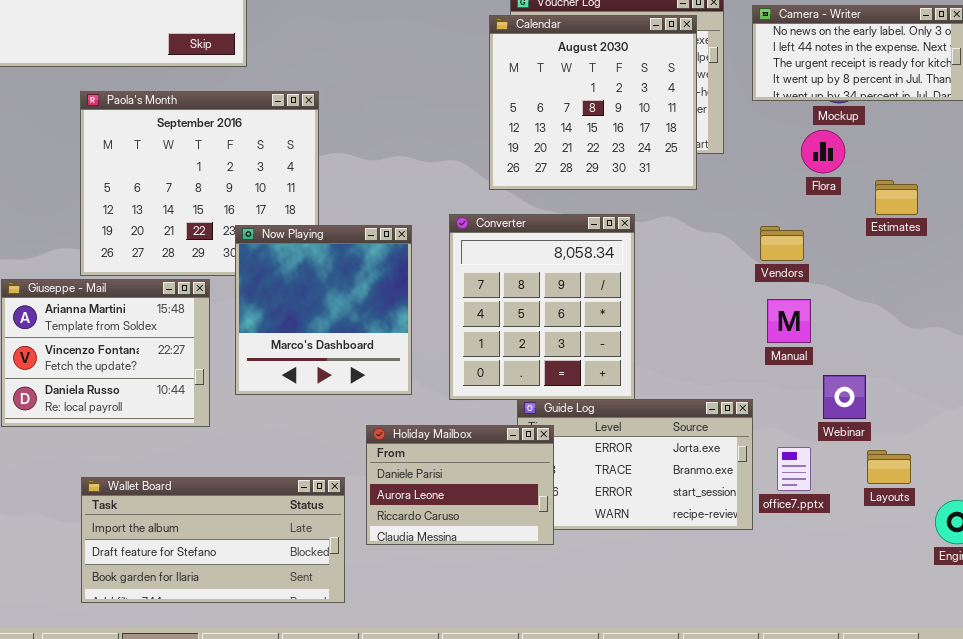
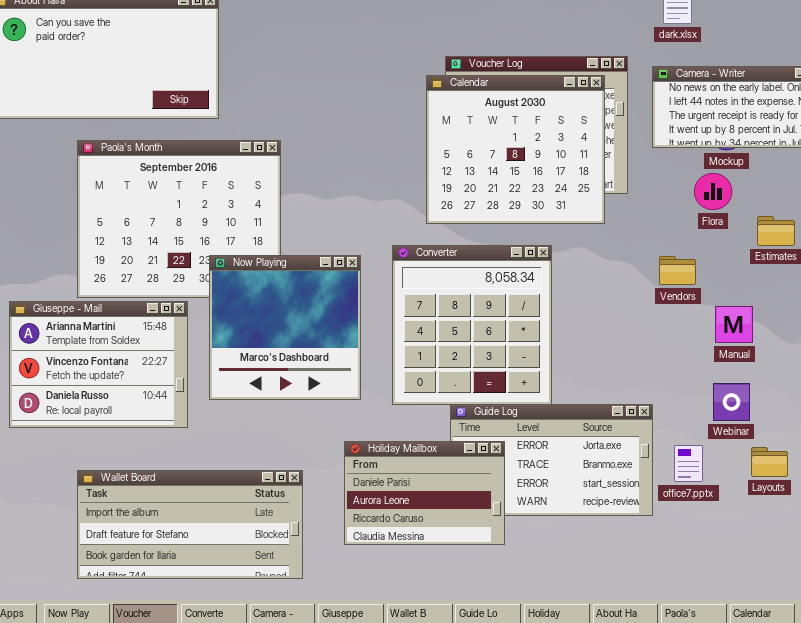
Manual: [767,299,811,343] -> [715,306,753,343], moved
Holiday Mailbox: [366,425,554,545] -> [344,441,505,545], moved

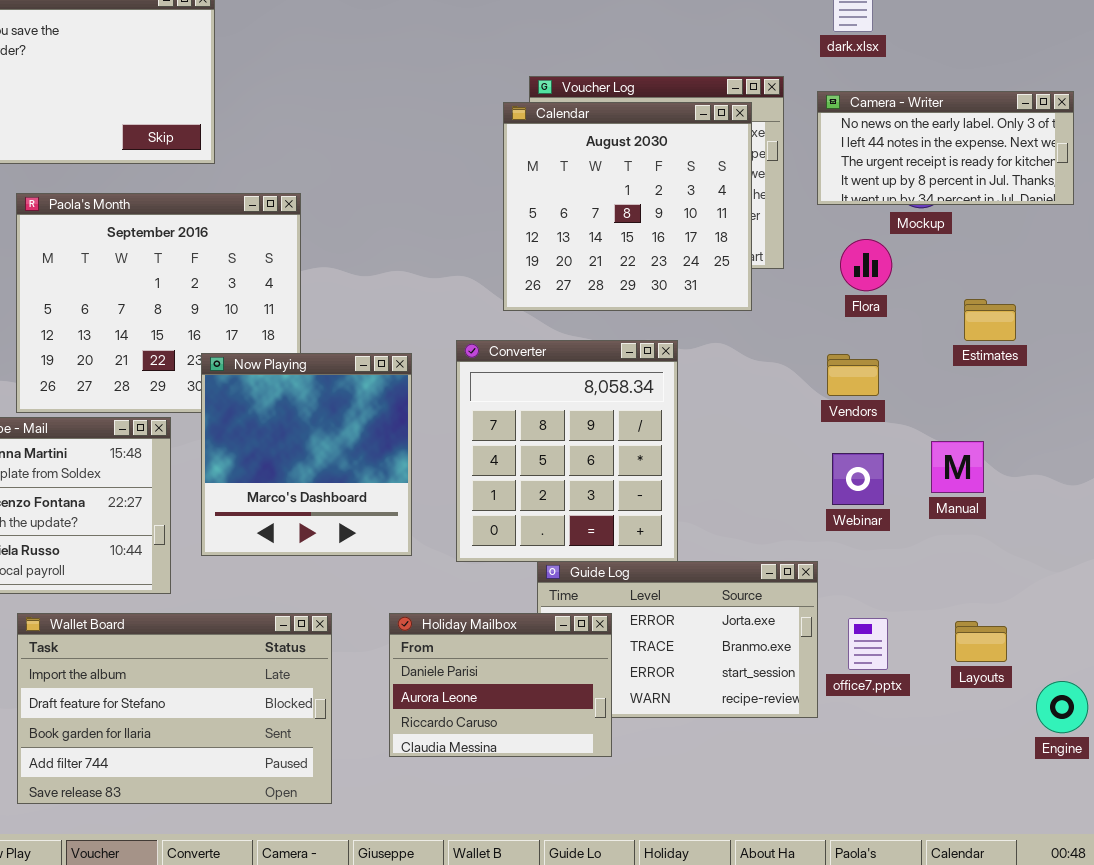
Flora: [694,173,732,210] -> [840,239,892,291], moved
Manual: [715,306,753,343] -> [931,441,984,493], moved
Webinar: [713,383,750,421] -> [832,453,884,505], moved
Wallet Board: [77,470,303,579] -> [17,613,332,804], resized

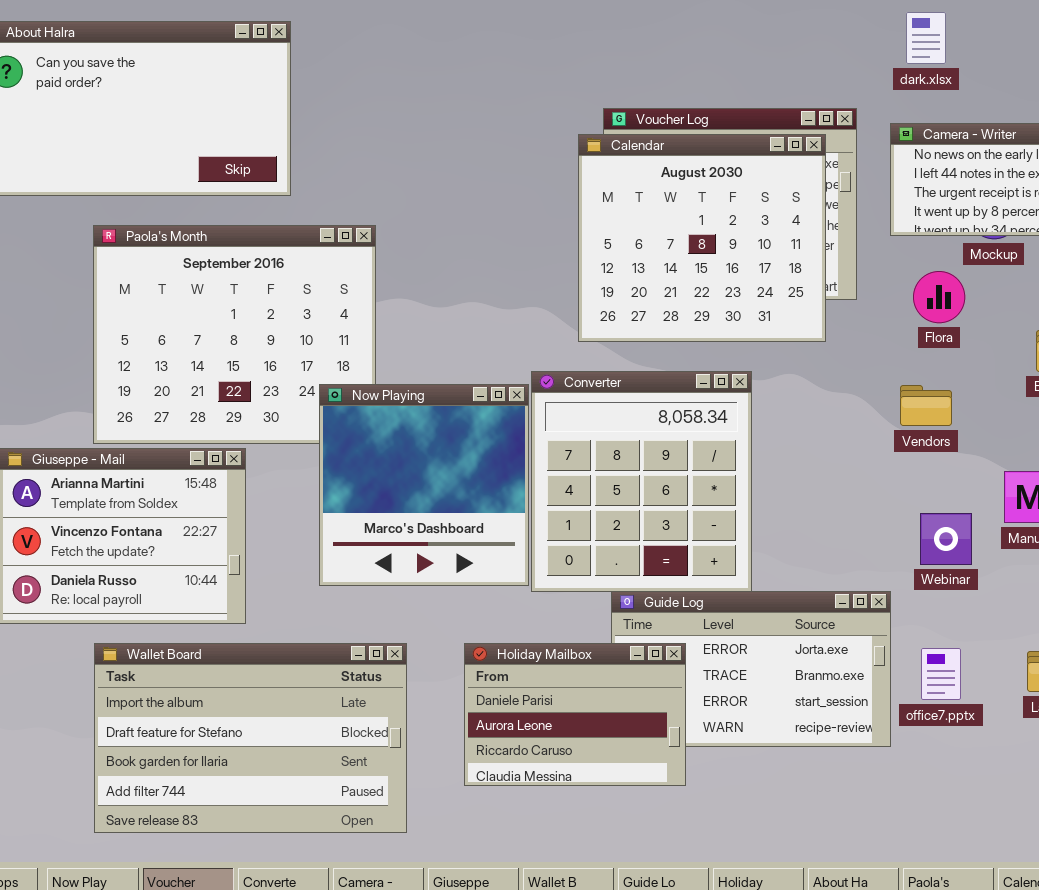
Now Playing: [201,353,412,556] -> [319,384,529,586], moved
Webinar: [832,453,884,505] -> [920,513,972,565], moved

